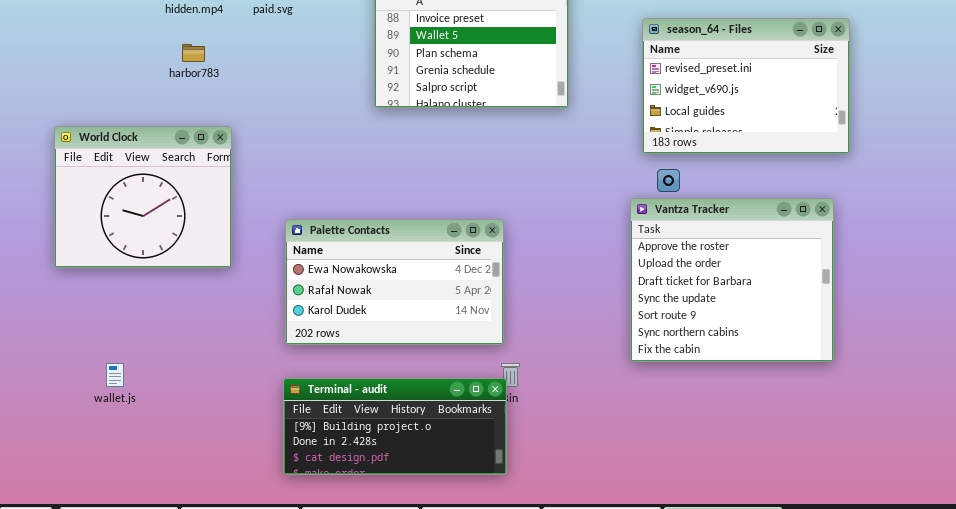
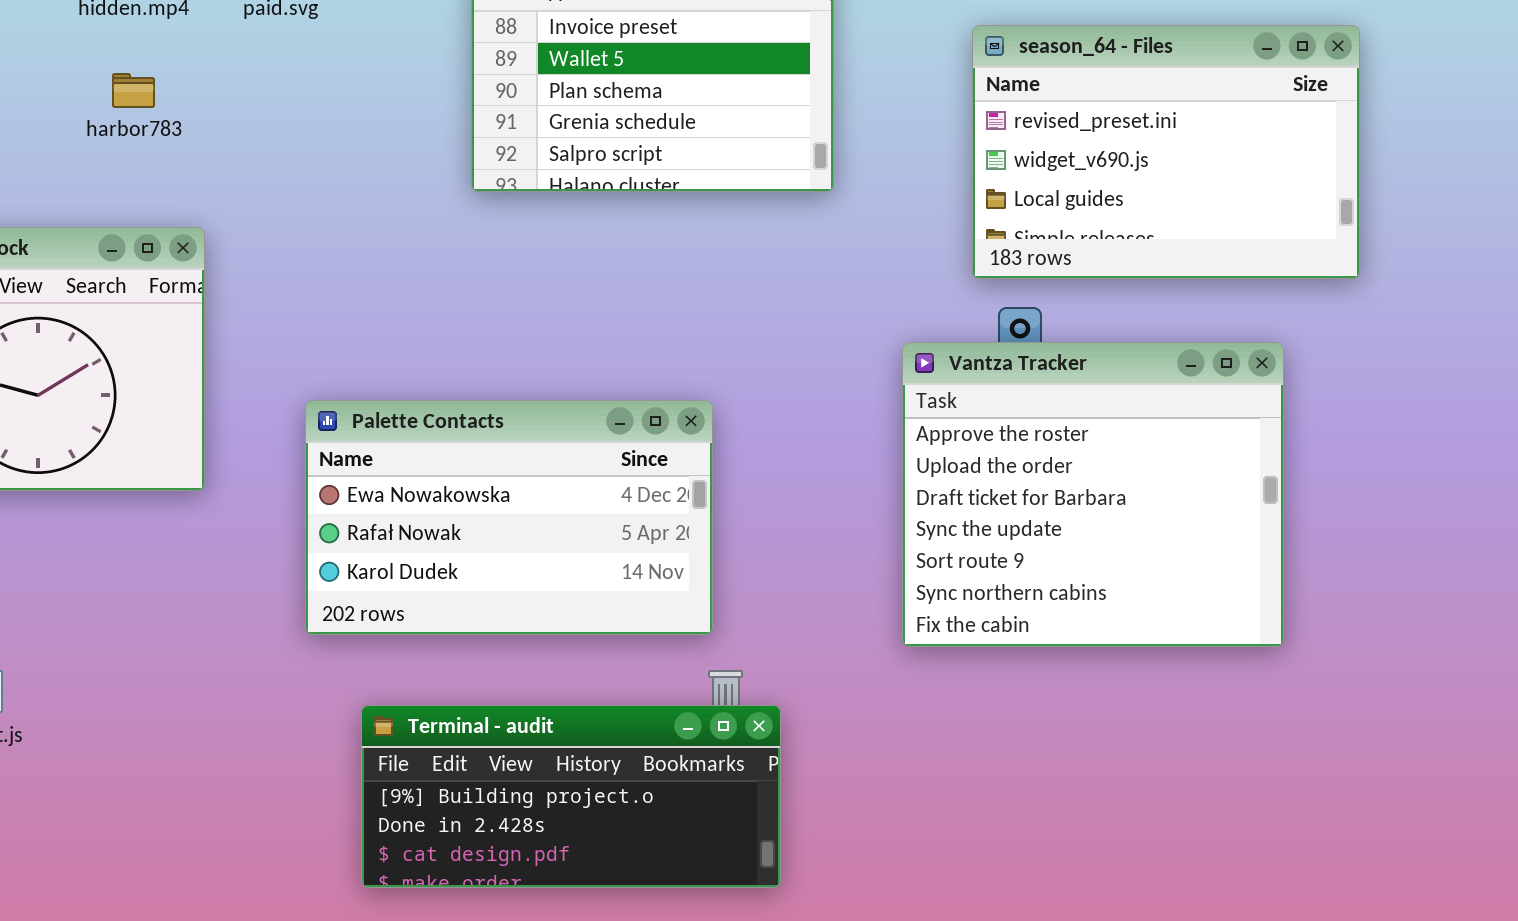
Vantza Tracker: [630,198,834,362] -> [902,342,1284,647], moved
Terminal - audit: [283,378,507,475] -> [361,705,781,888], moved

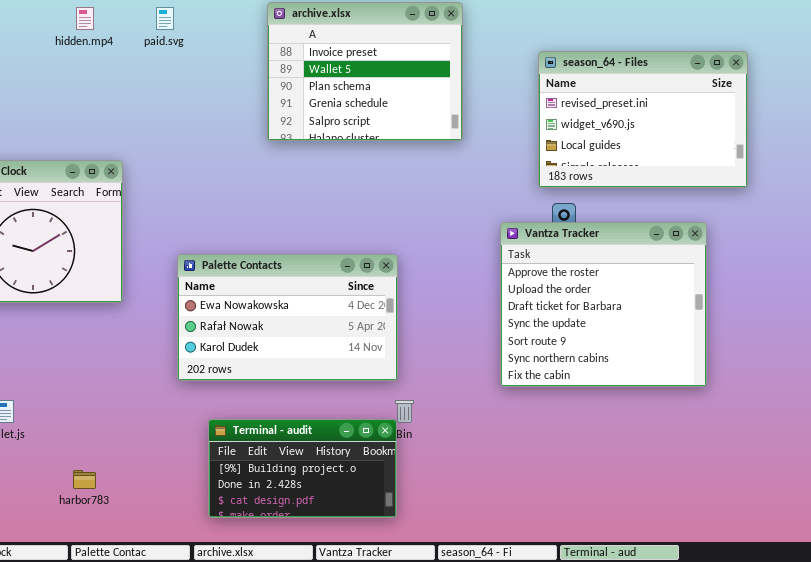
harbor783: [112,73,155,108] -> [73,470,96,489], moved
Terminal - audit: [361,705,781,888] -> [208,419,397,518], resized

